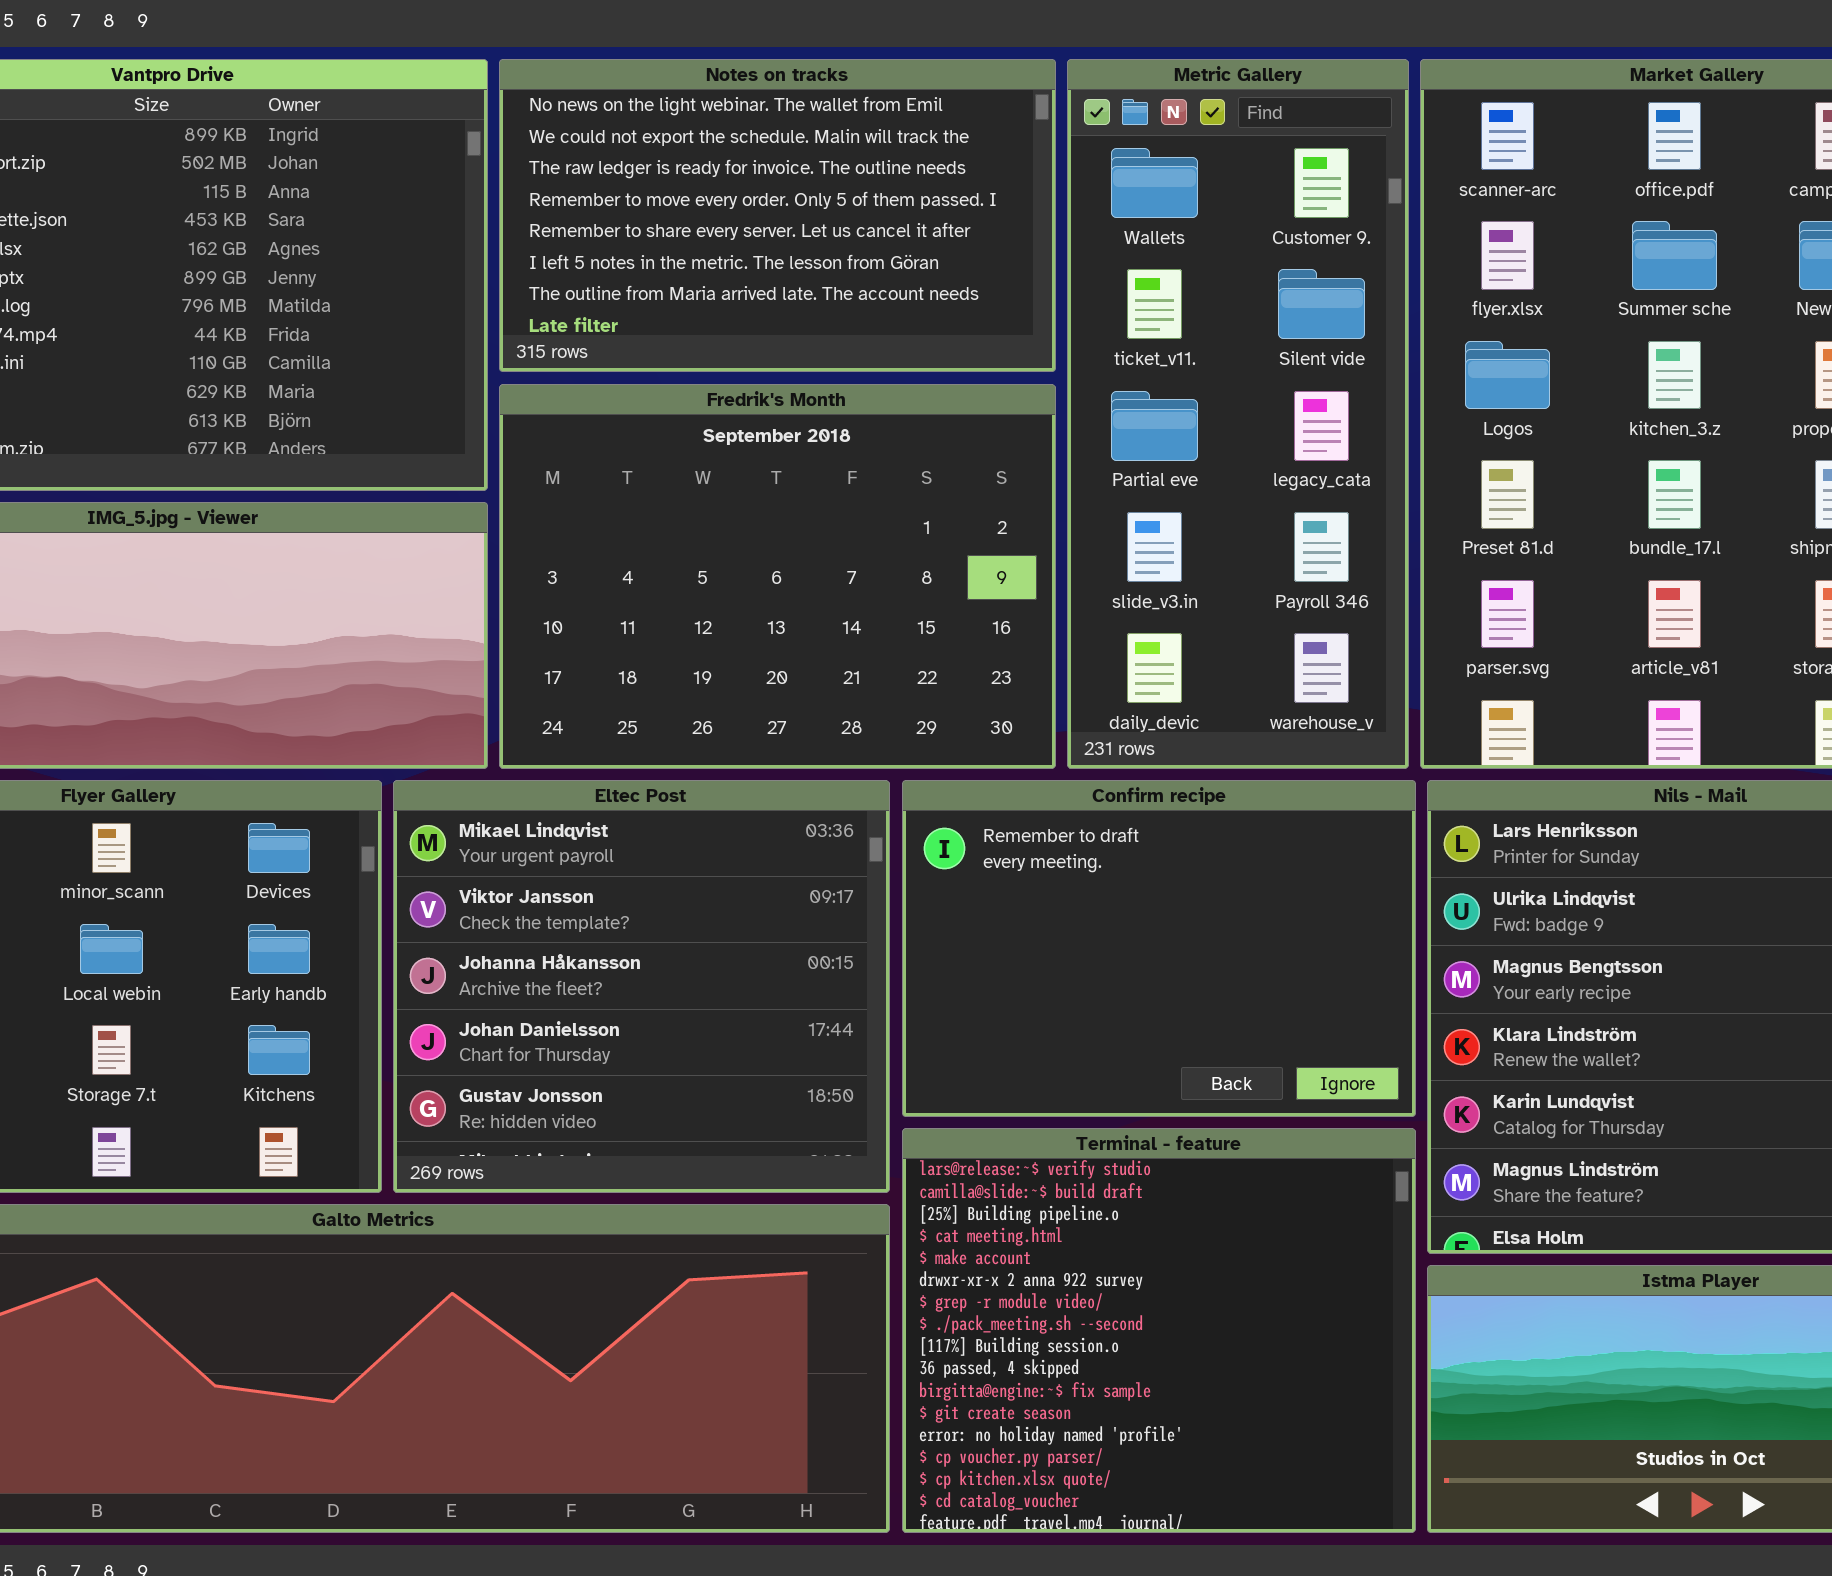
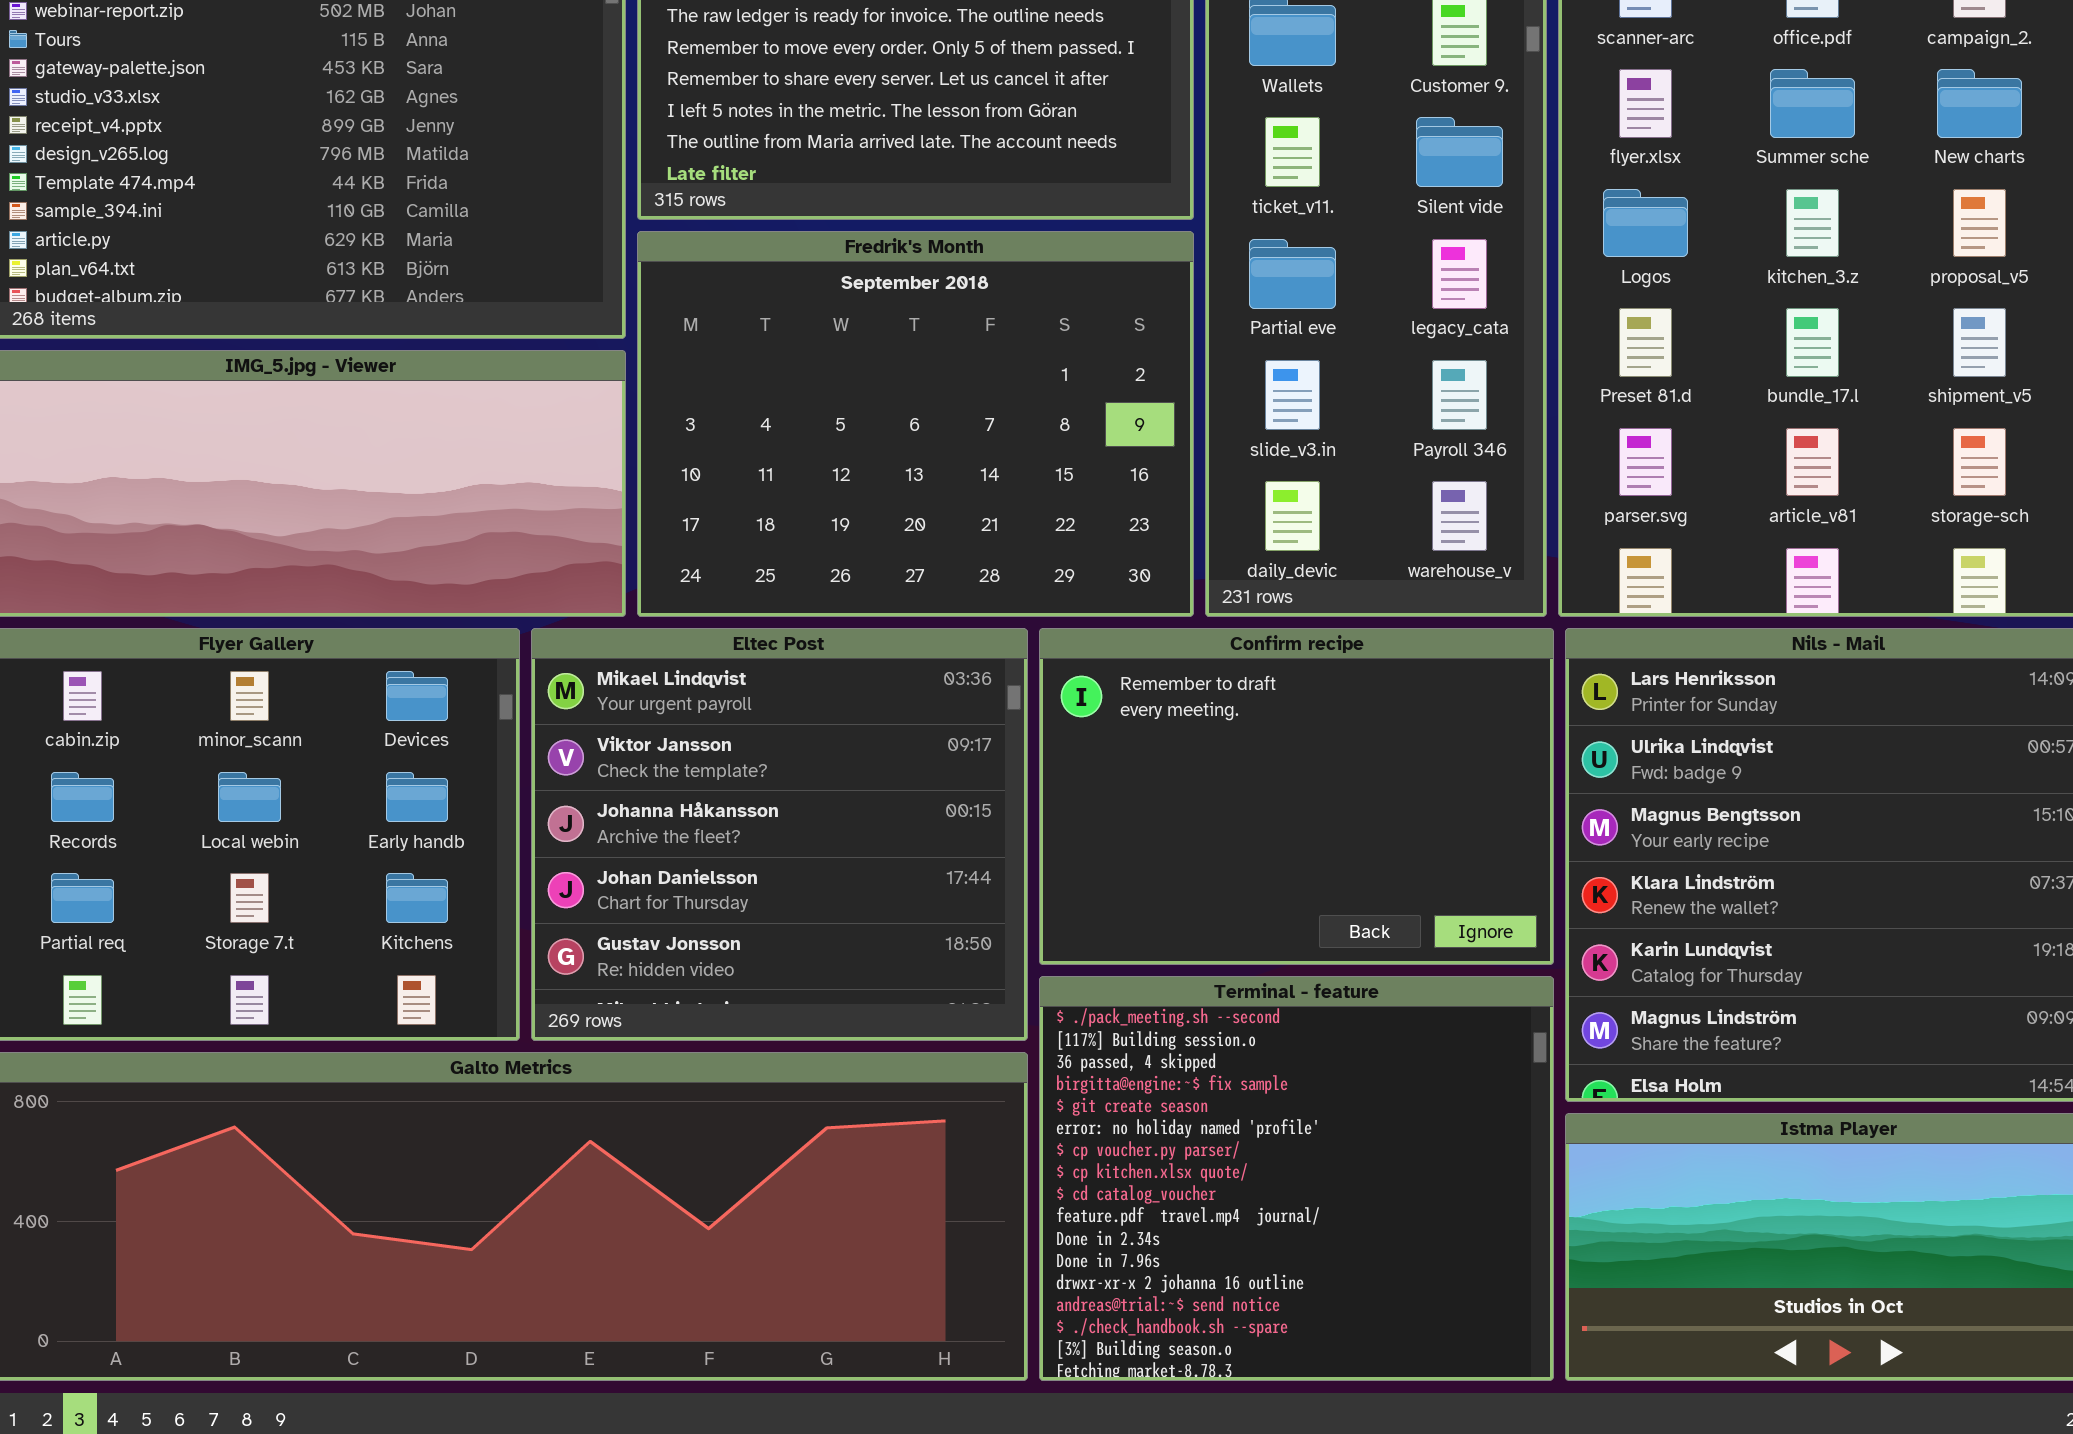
Terminal - feature: [902,1128,1416,1533] -> [1039,976,1554,1381], scrolled down 7 rows

